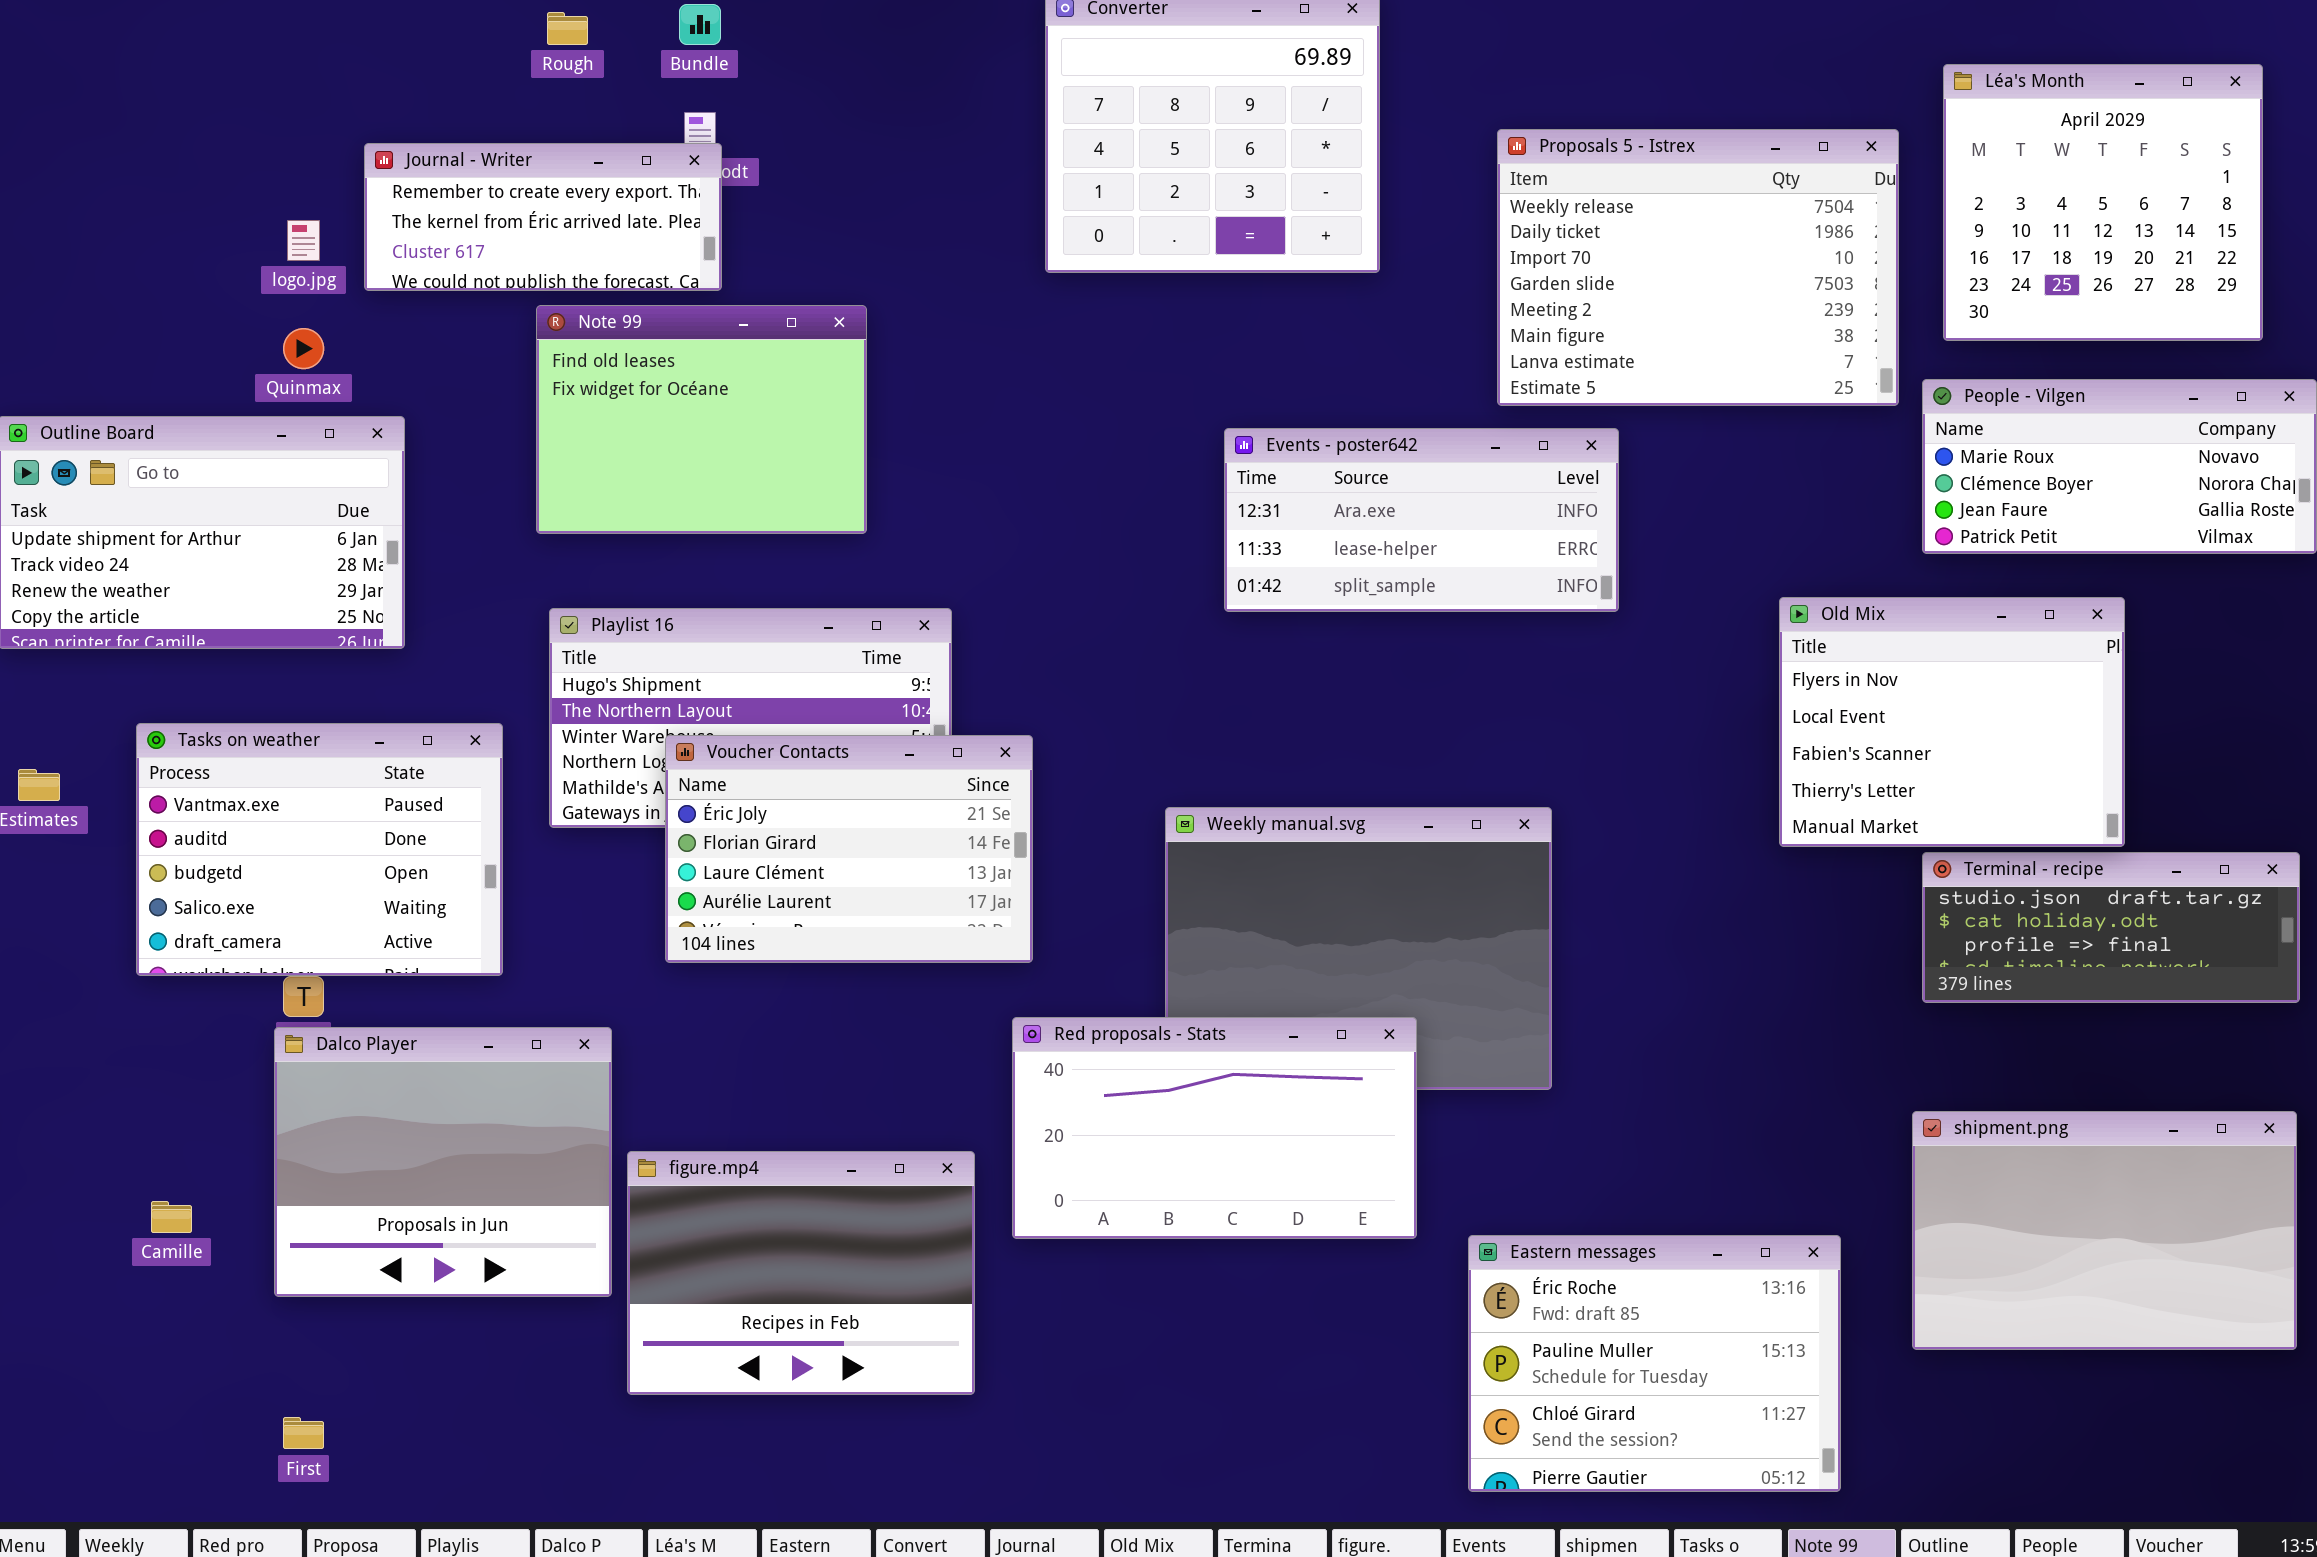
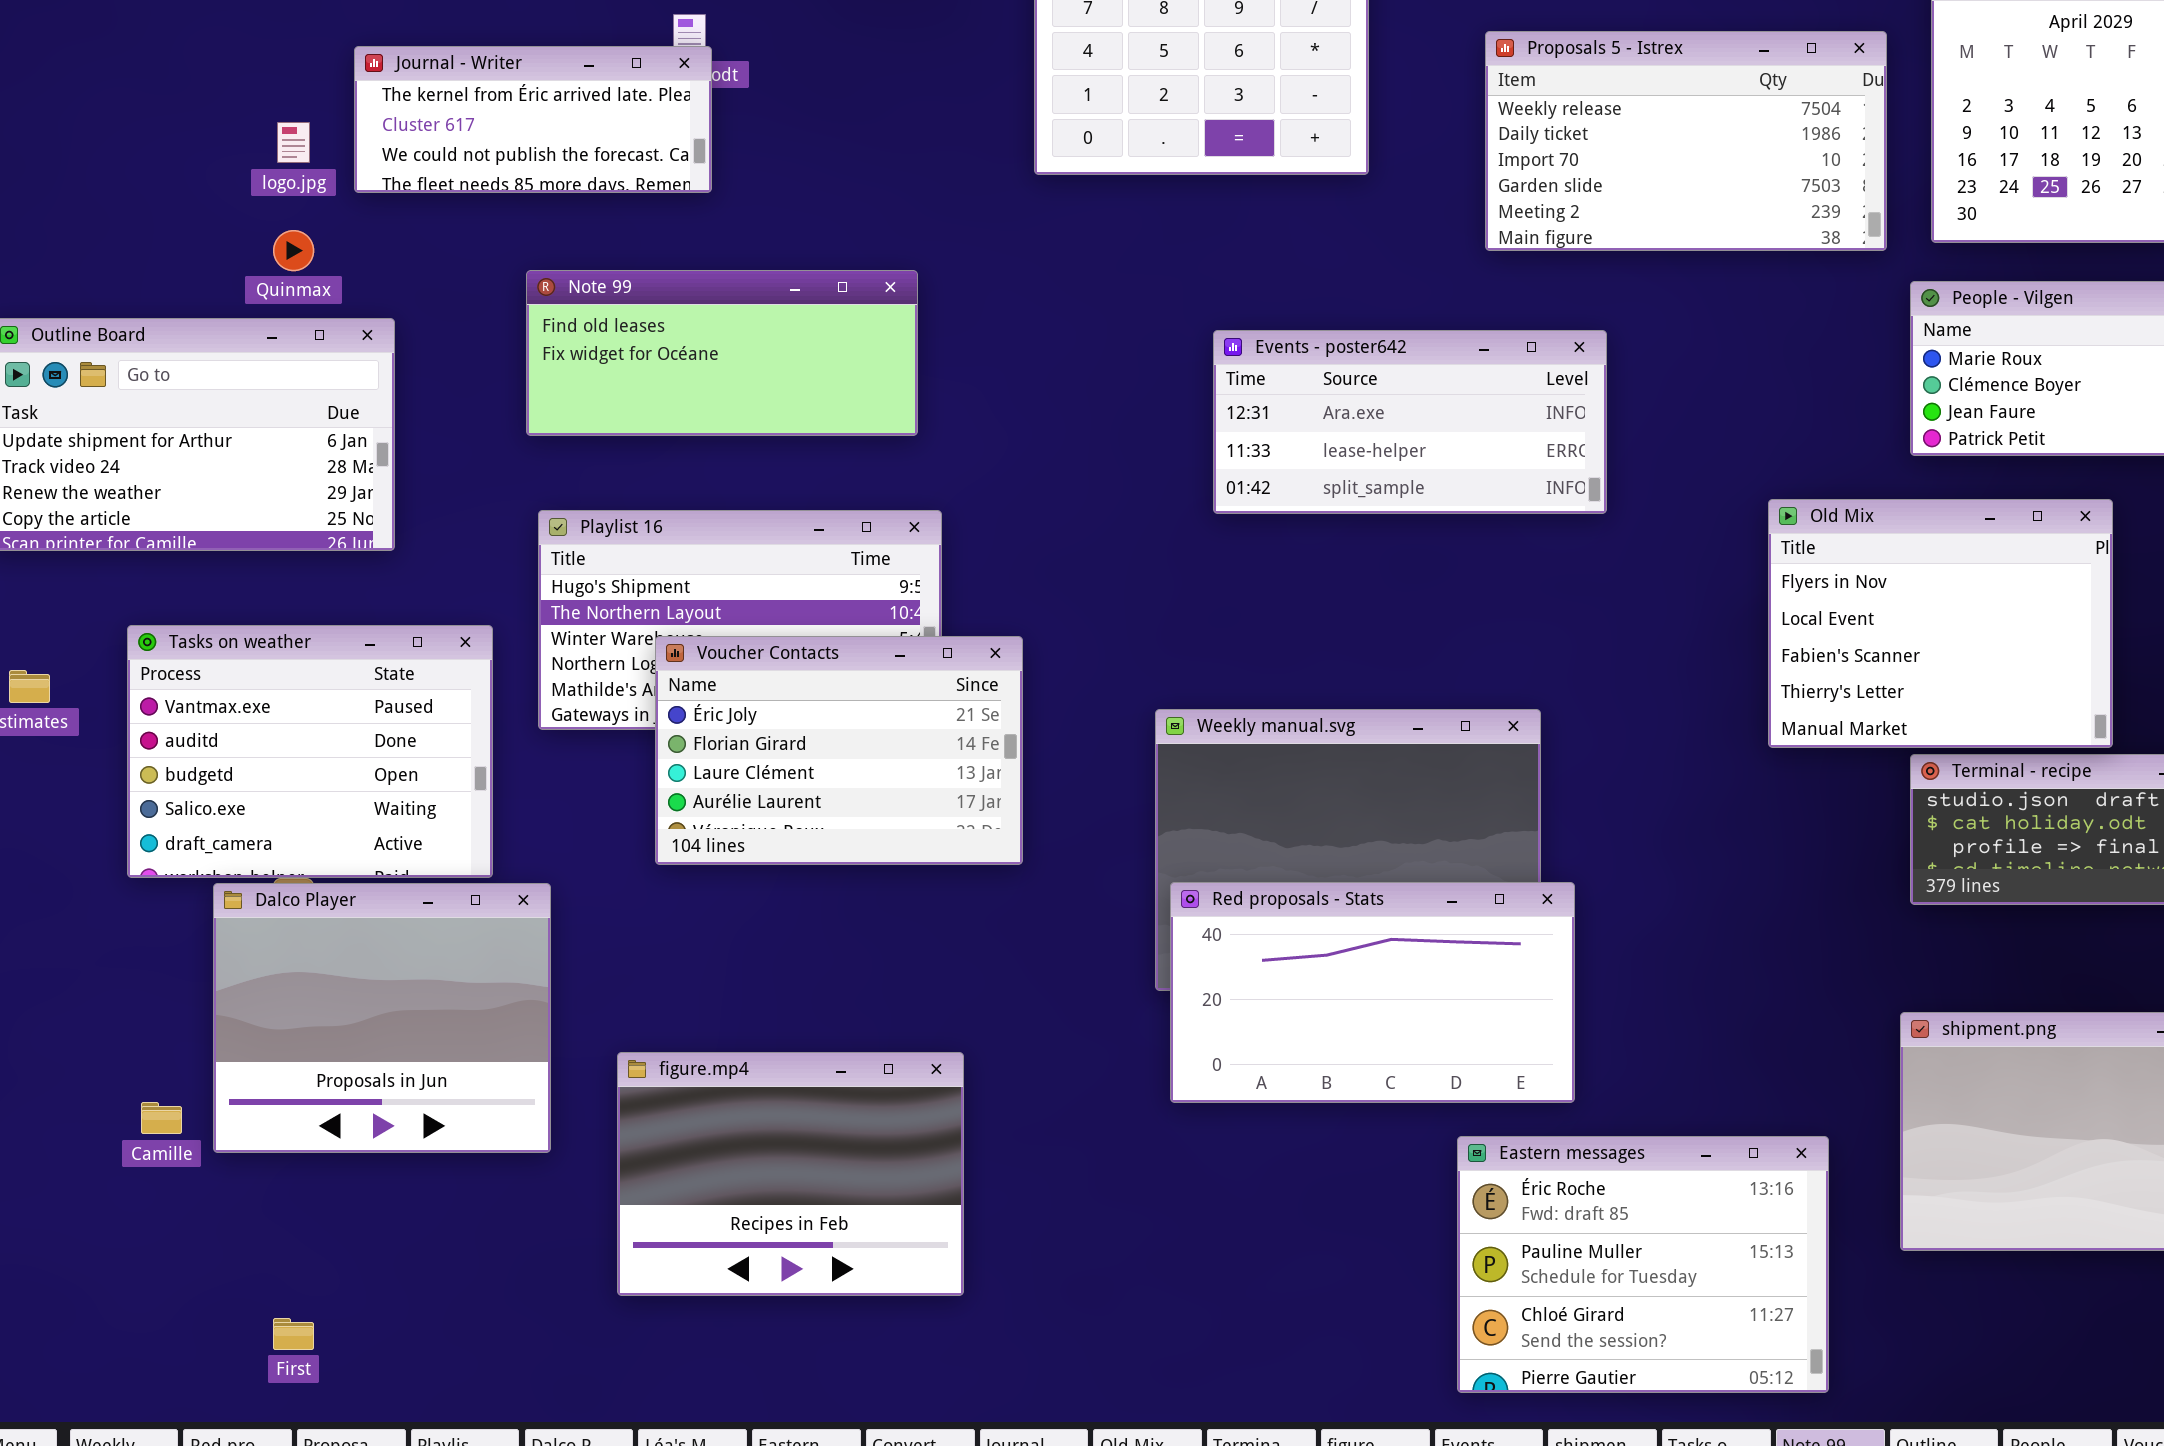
Proposals 5 - Istrex: [1497,129,1899,406] -> [1485,31,1887,251], resized
Journal - Writer: [364,143,722,291] -> [354,46,712,193], scrolled down 1 row
Note 99: [536,305,867,534] -> [526,270,918,436], resized
Red proposals - Stats: [1012,1017,1417,1239] -> [1170,882,1575,1103], moved
Dalco Player: [274,1027,612,1297] -> [213,883,551,1153], moved

